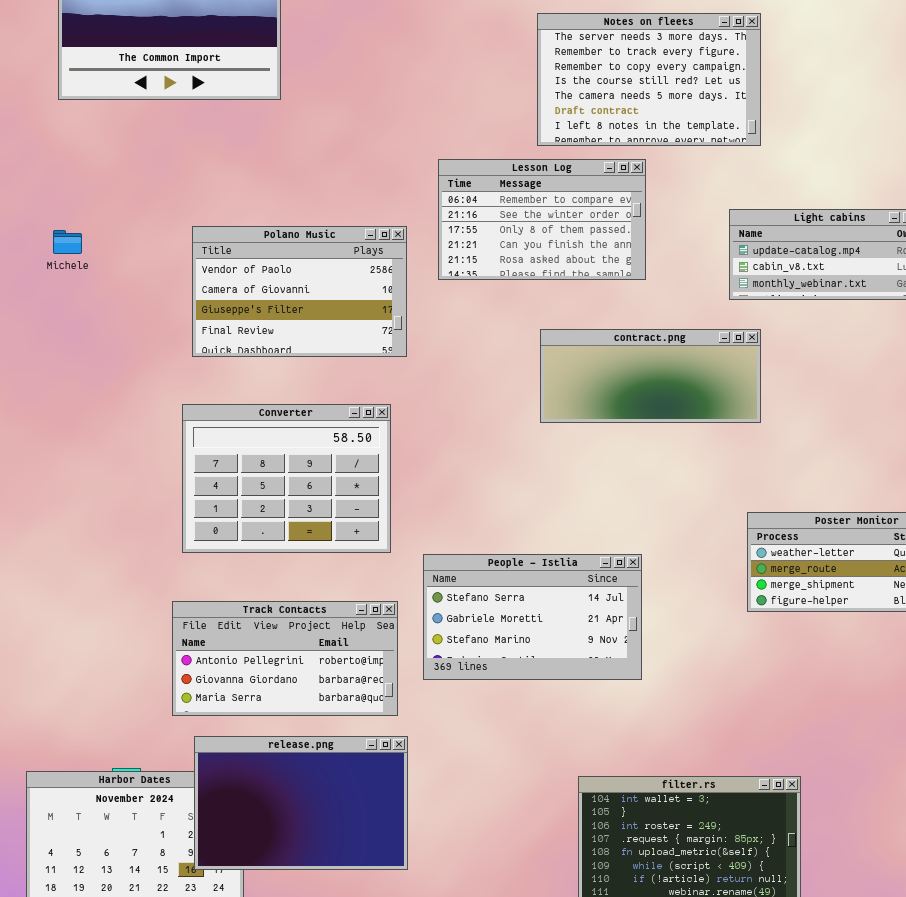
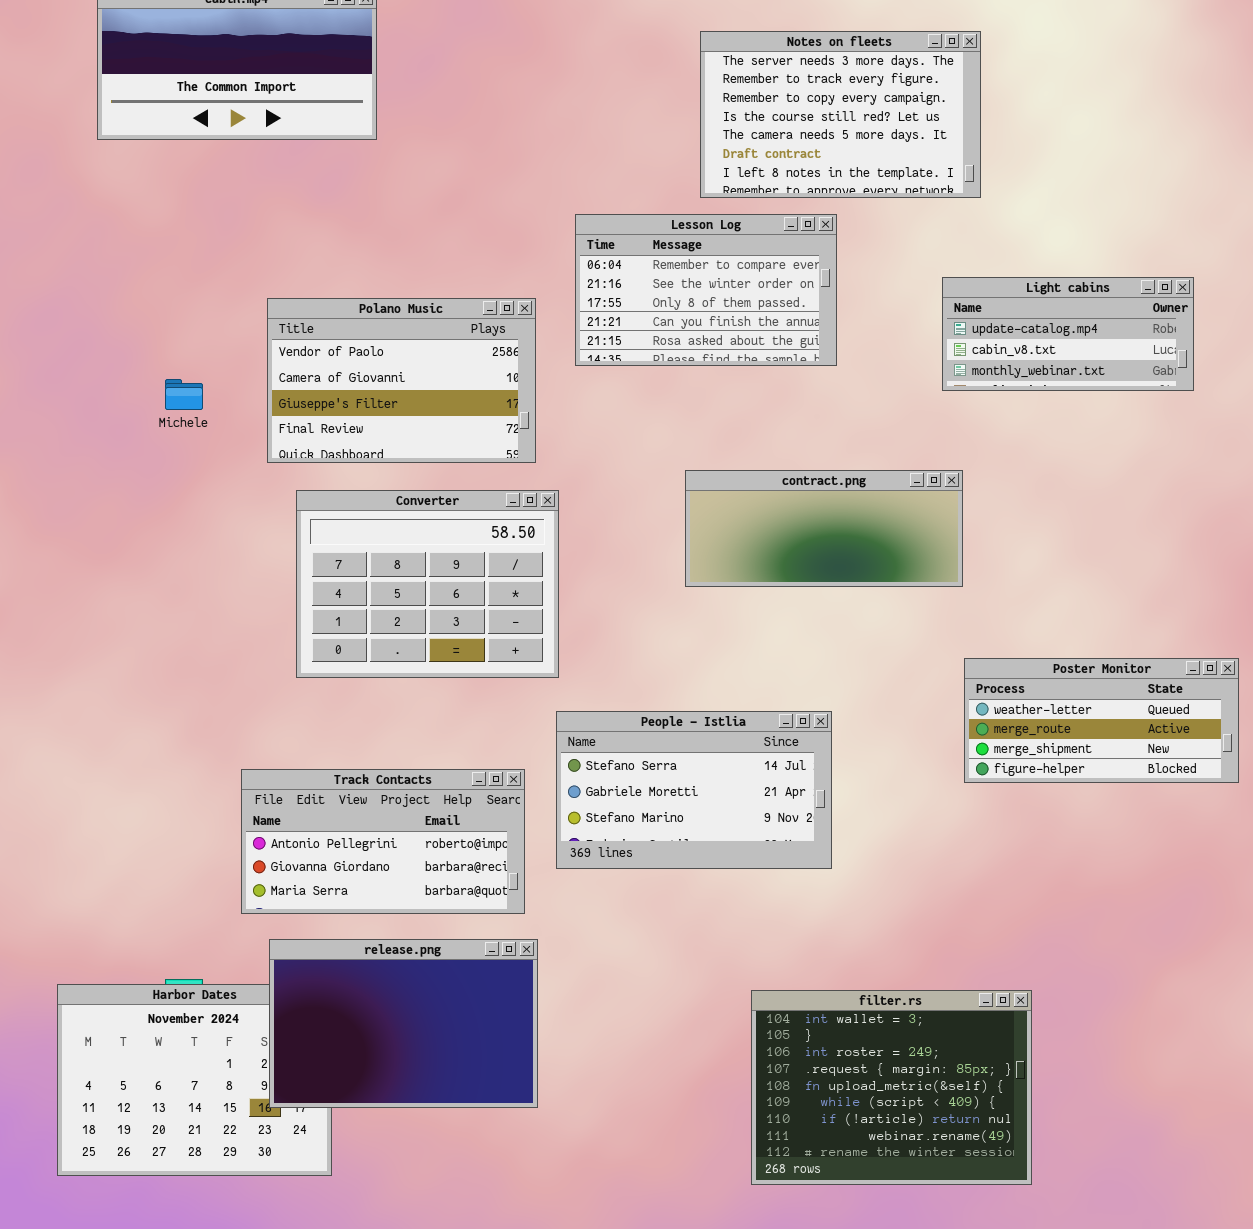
Michele: [53,230,82,254] -> [165,379,203,410], moved
contract.png: [540,329,761,423] -> [685,470,963,587], moved
Converter: [182,404,391,553] -> [296,490,559,678], moved

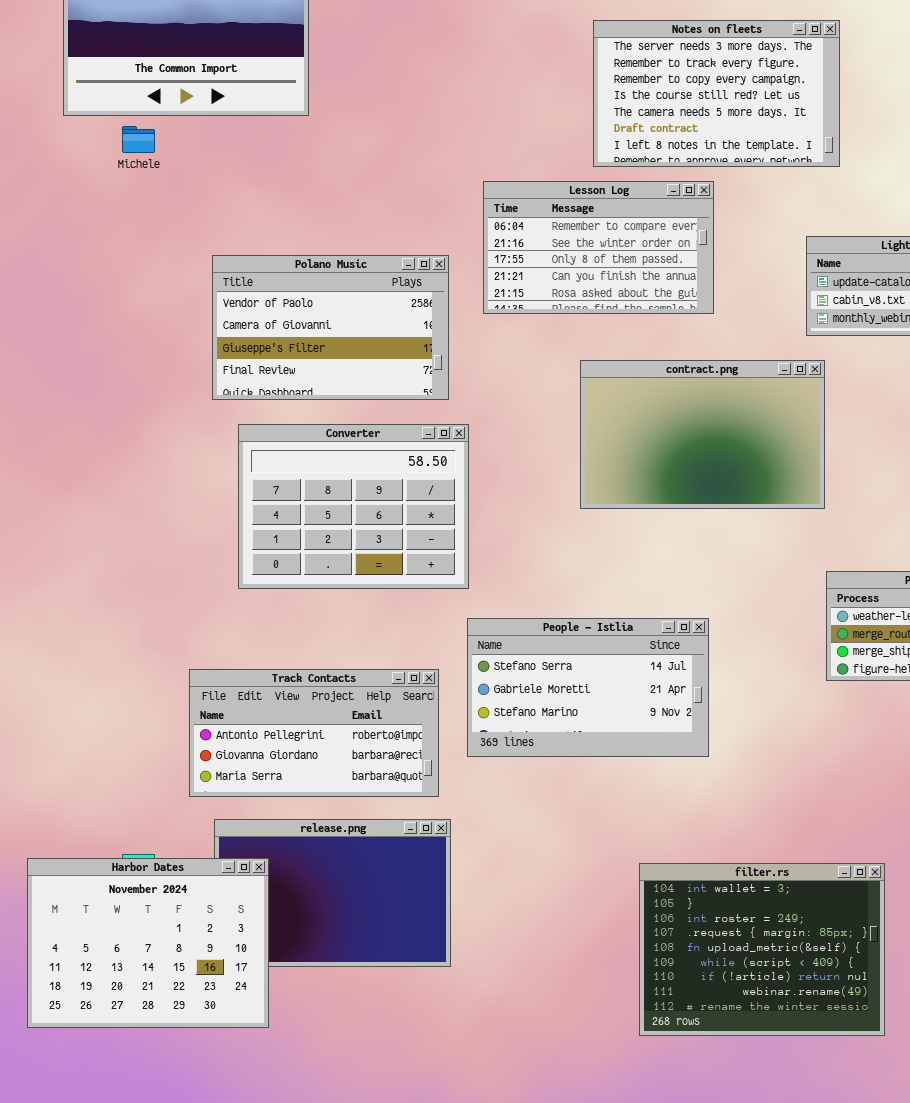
Michele: [165,379,203,410] -> [122,126,155,153], moved
contract.png: [685,470,963,587] -> [580,360,825,509], resized
Harbor Dates: [57,984,332,1176] -> [27,858,269,1028], raised

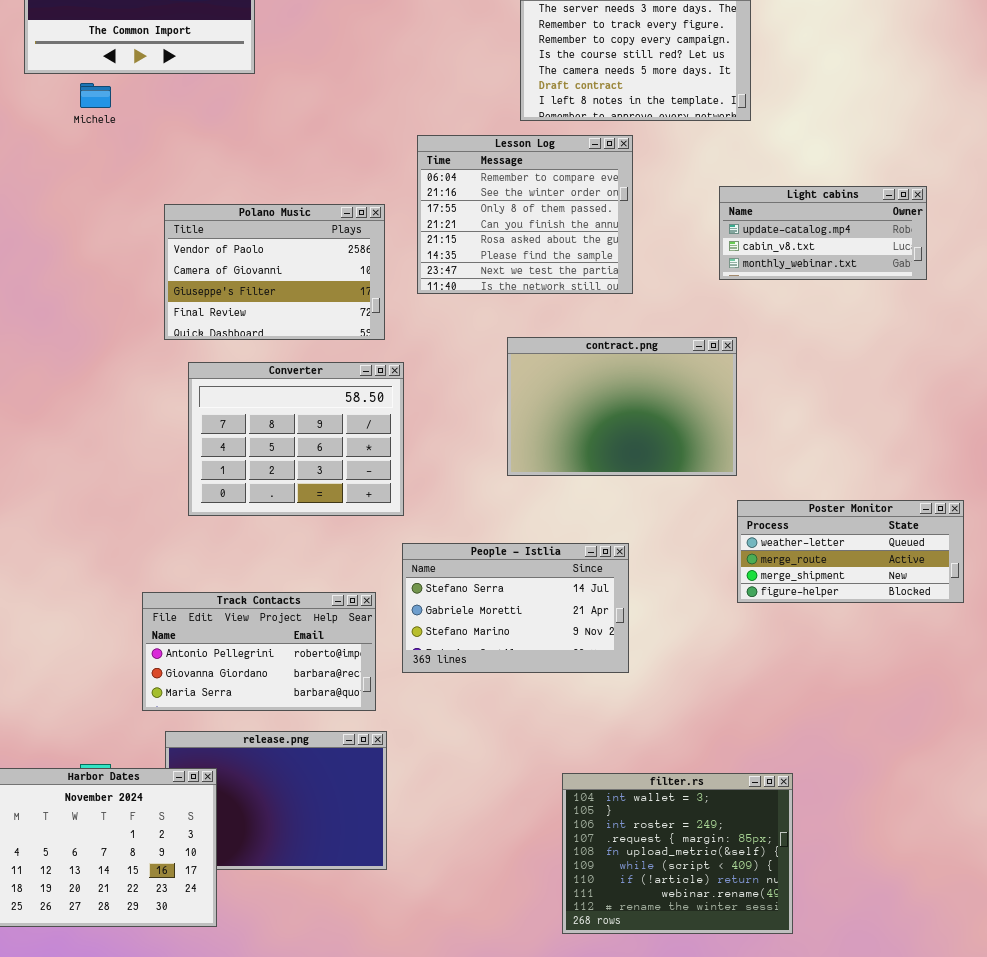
Lesson Log: [483,181,714,314] -> [417,135,633,294], resized
contract.png: [580,360,825,509] -> [507,337,737,476], moved

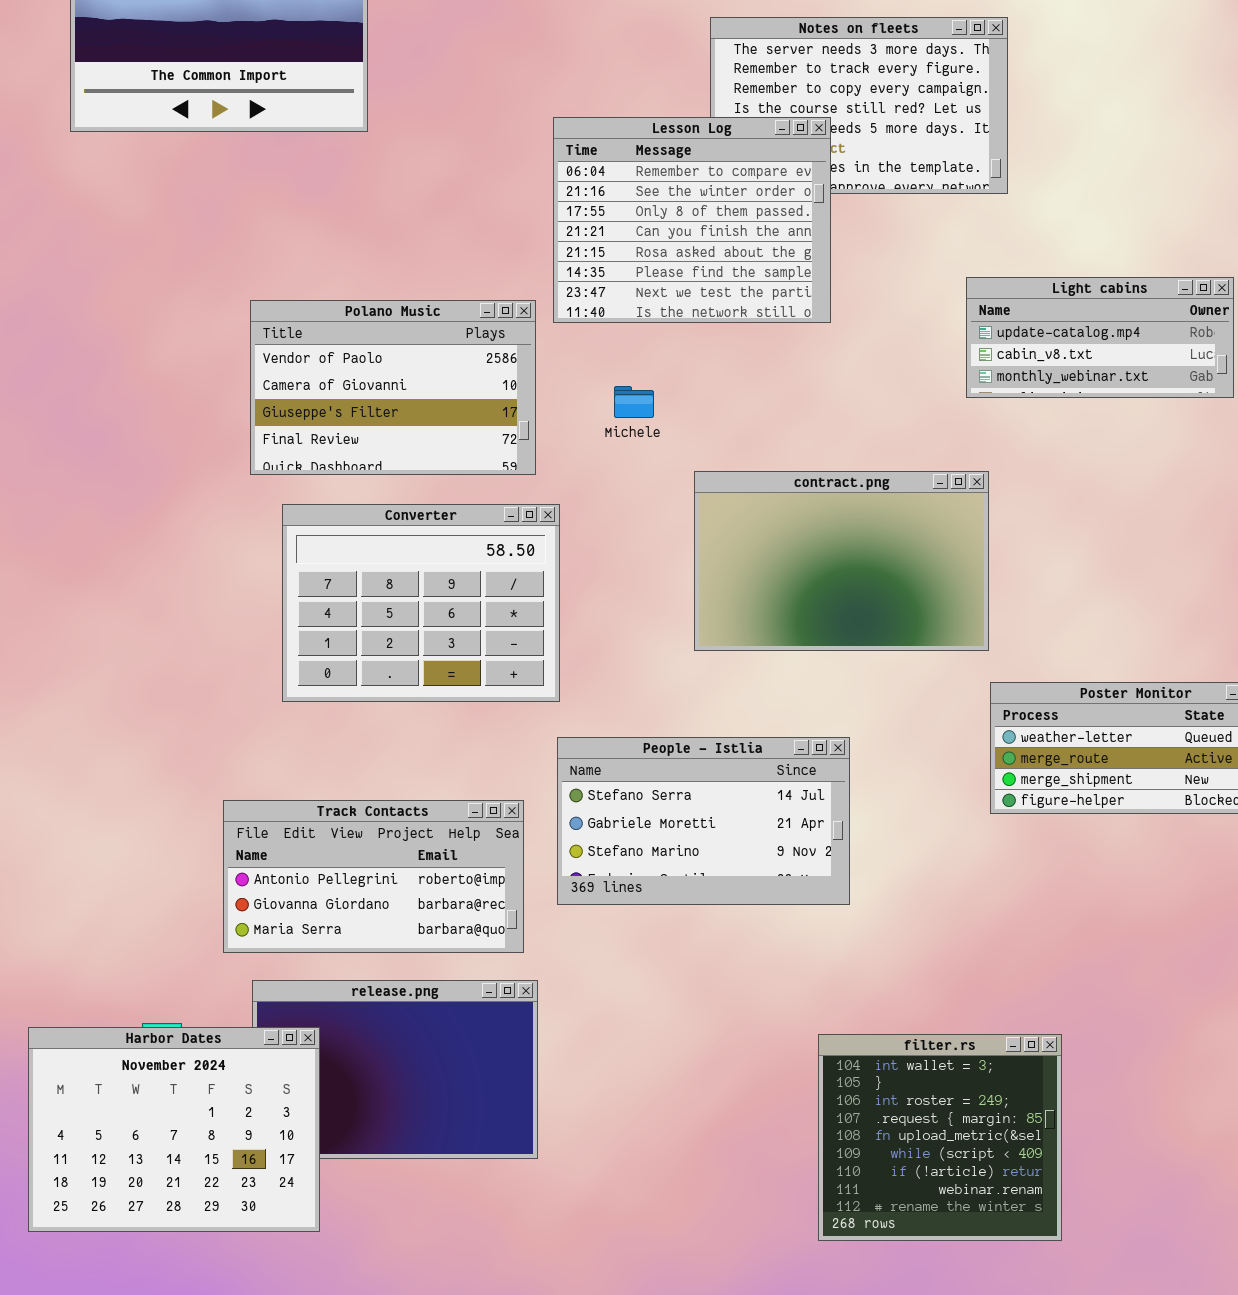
Michele: [80,83,111,108] -> [614,386,654,418], moved
Lesson Log: [417,135,633,294] -> [553,117,831,323], moved
filter.rs: [562,773,793,934] -> [818,1034,1062,1241], resized

